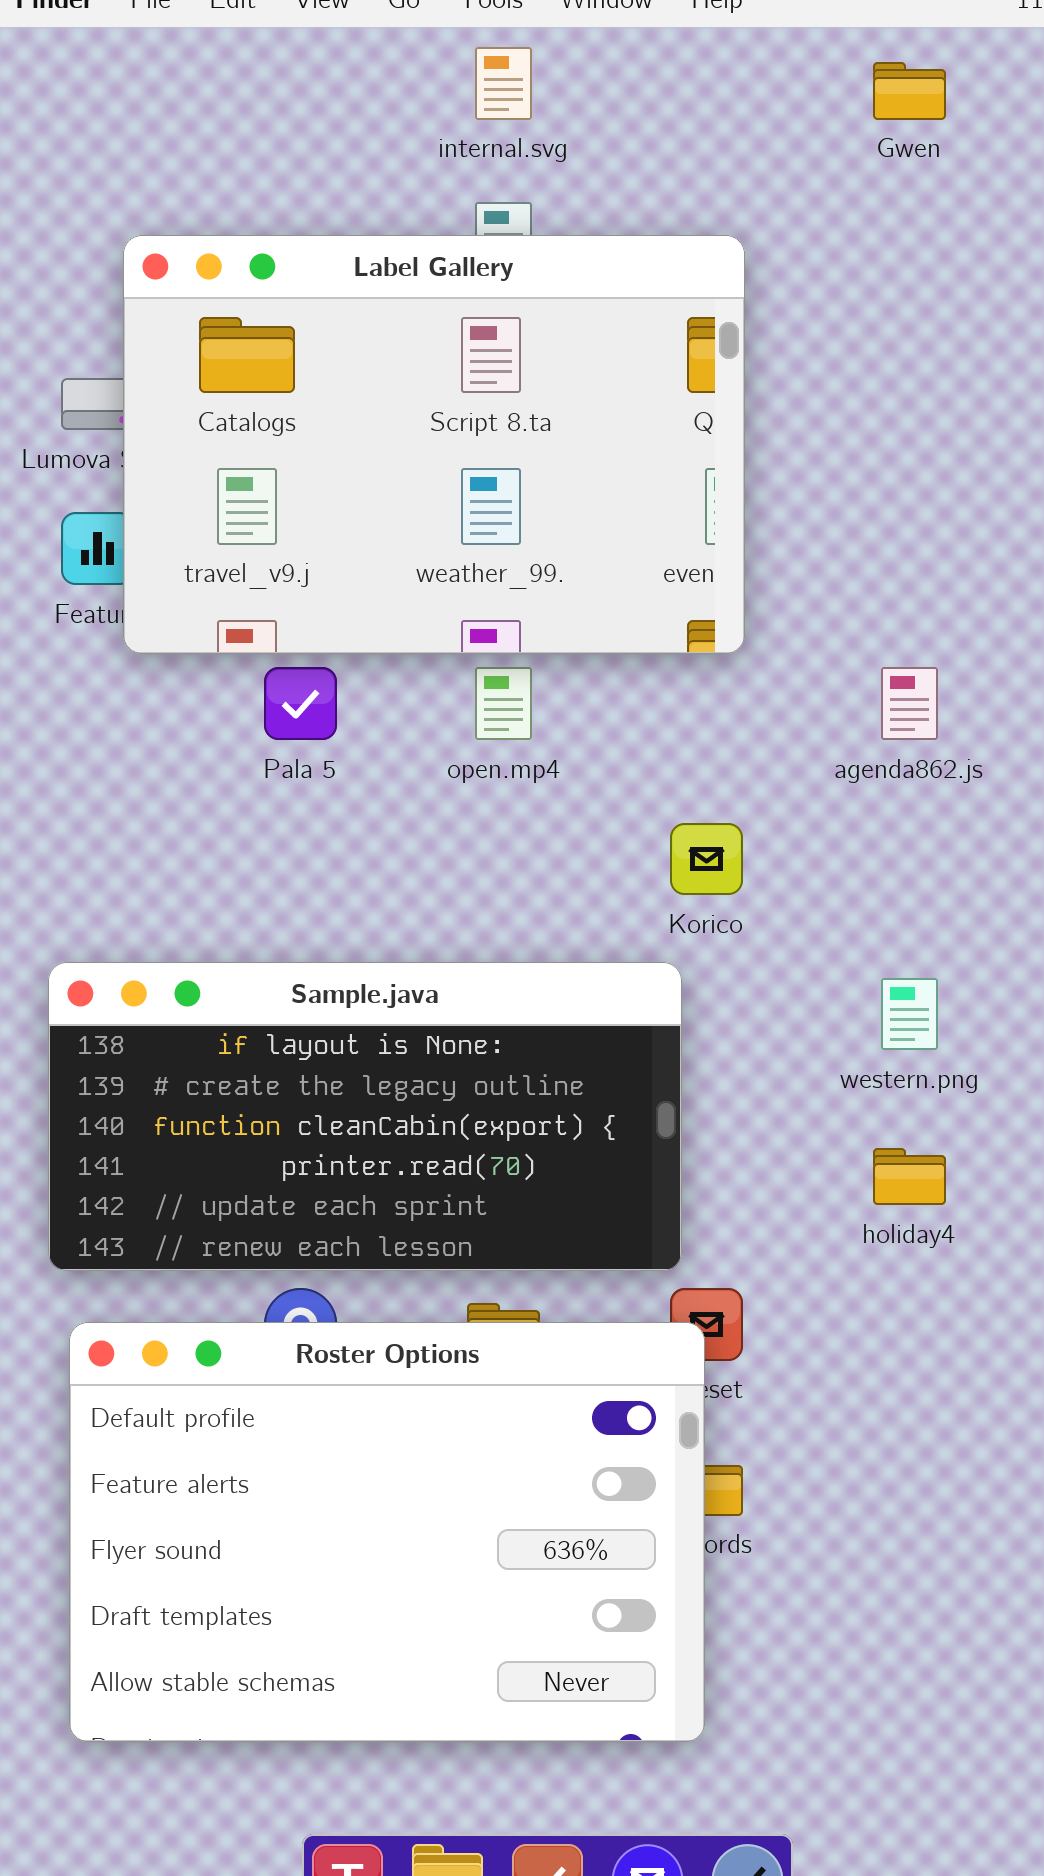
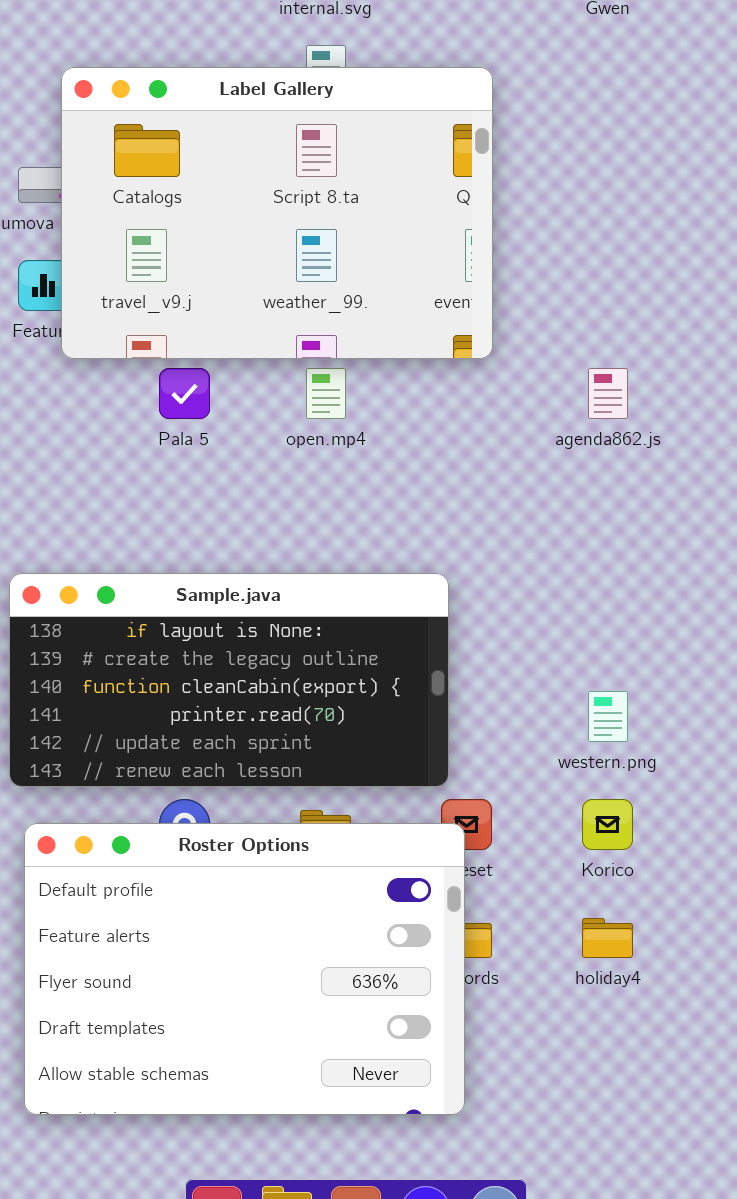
Korico: [670,823,743,895] -> [582,799,633,850], moved
western.png: [881,978,938,1050] -> [588,691,628,742], moved
holiday4: [873,1148,946,1205] -> [582,918,633,958], moved

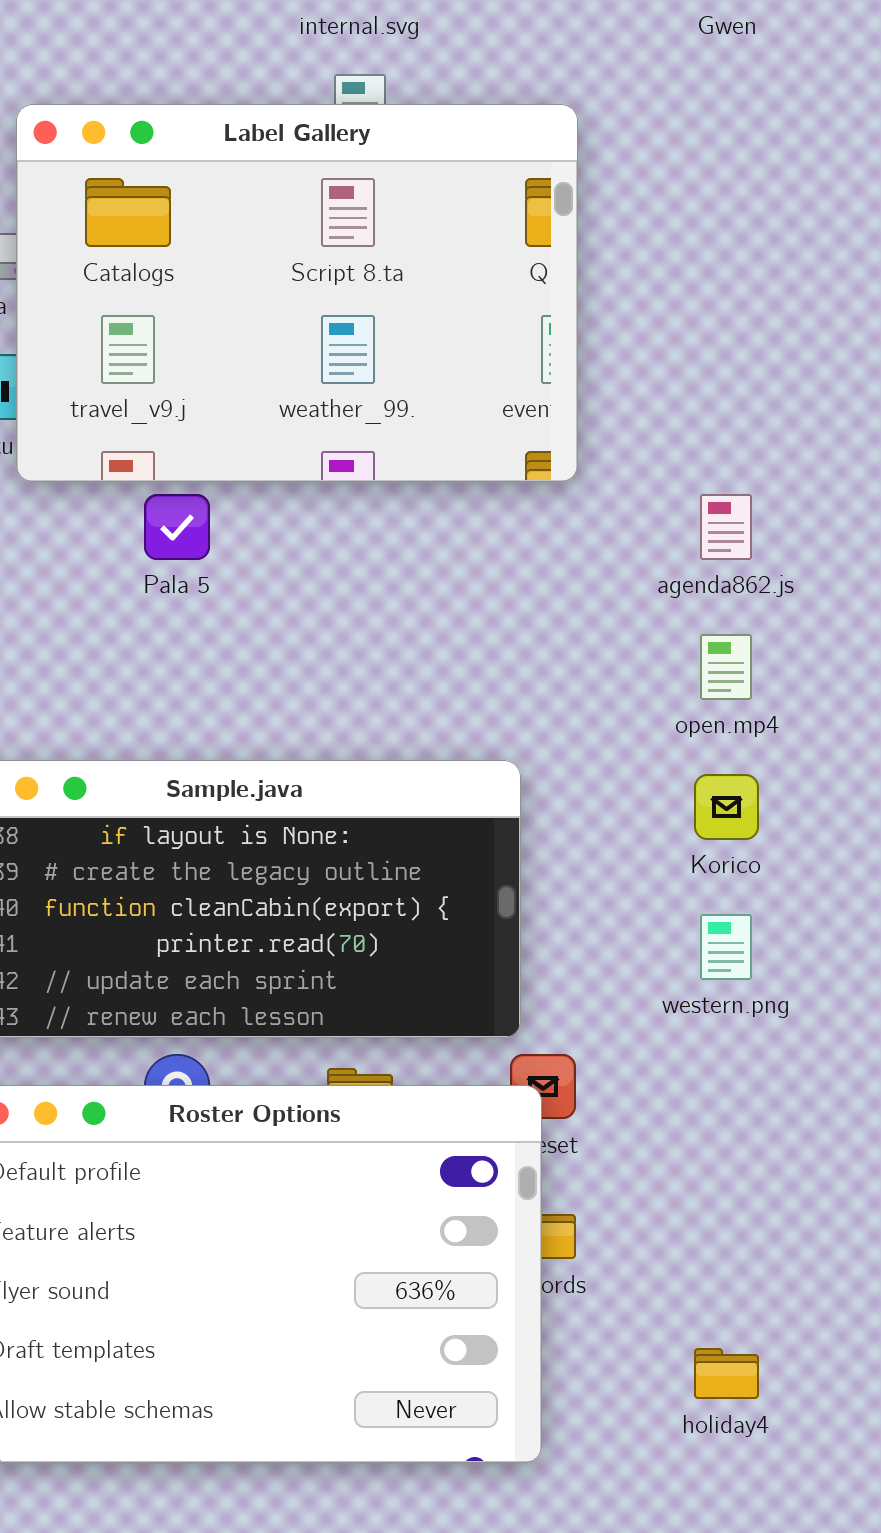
open.mp4: [306,368,346,419] -> [700,634,752,700], moved
Korico: [582,799,633,850] -> [694,774,759,840], moved
holiday4: [582,918,633,958] -> [694,1348,759,1399], moved

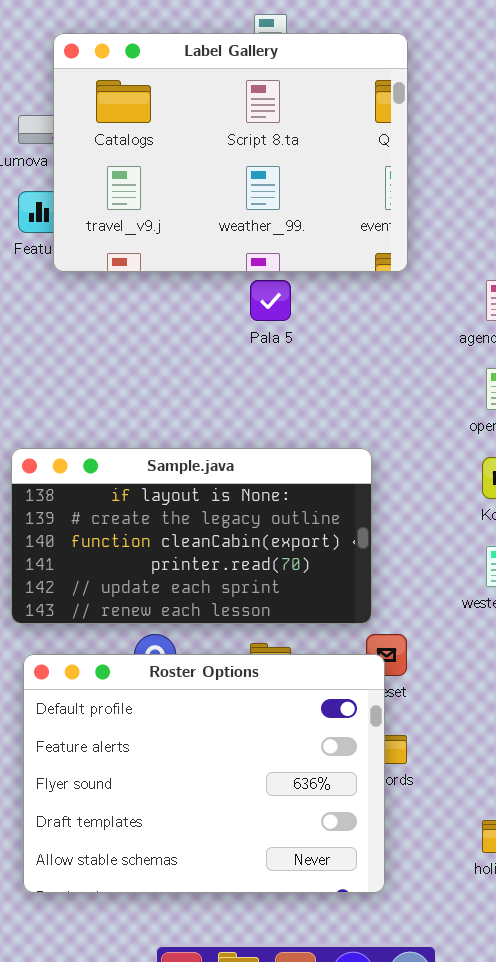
Pala 5: [144,494,210,560] -> [250,280,291,321], moved

